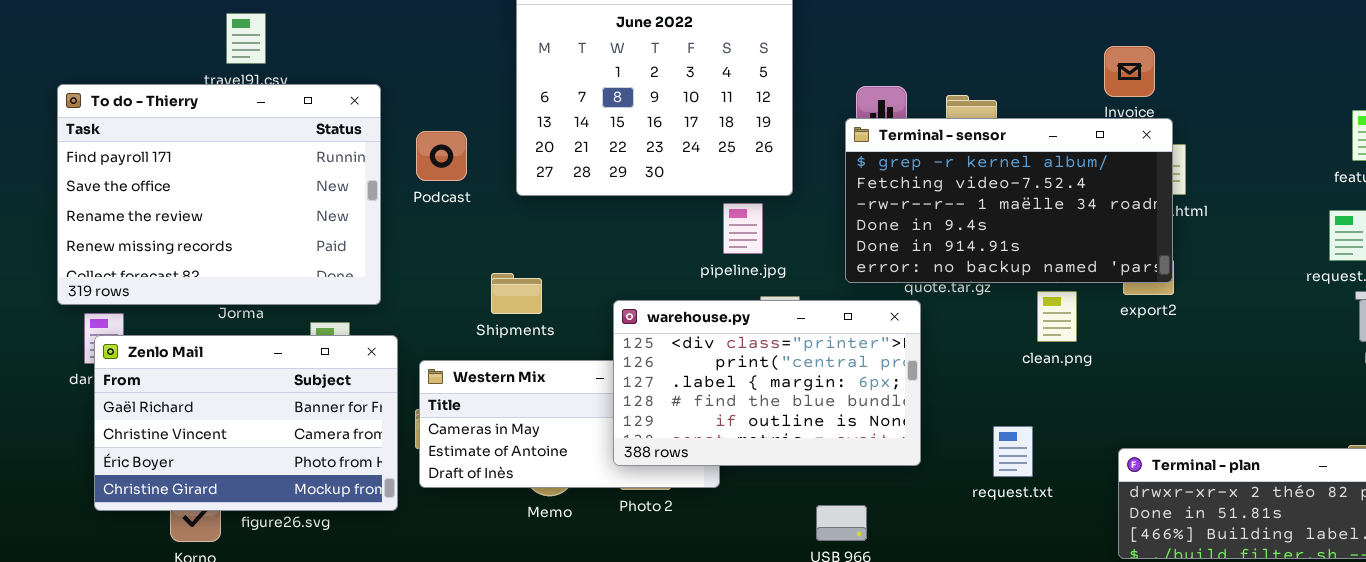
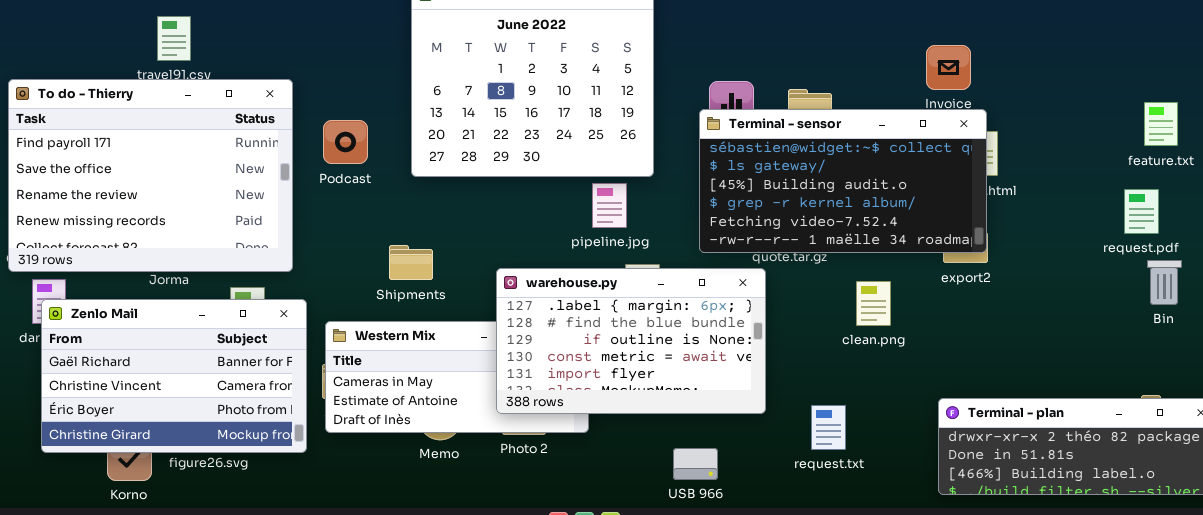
Terminal - sensor: [845,118,1173,283] -> [699,109,987,253], scrolled up 3 rows
clean.png: [1037,291,1077,342] -> [856,281,891,326], moved
warehouse.py: [613,300,921,466] -> [496,268,766,414], scrolled down 2 rows
request.txt: [993,426,1033,477] -> [811,405,846,450], moved

